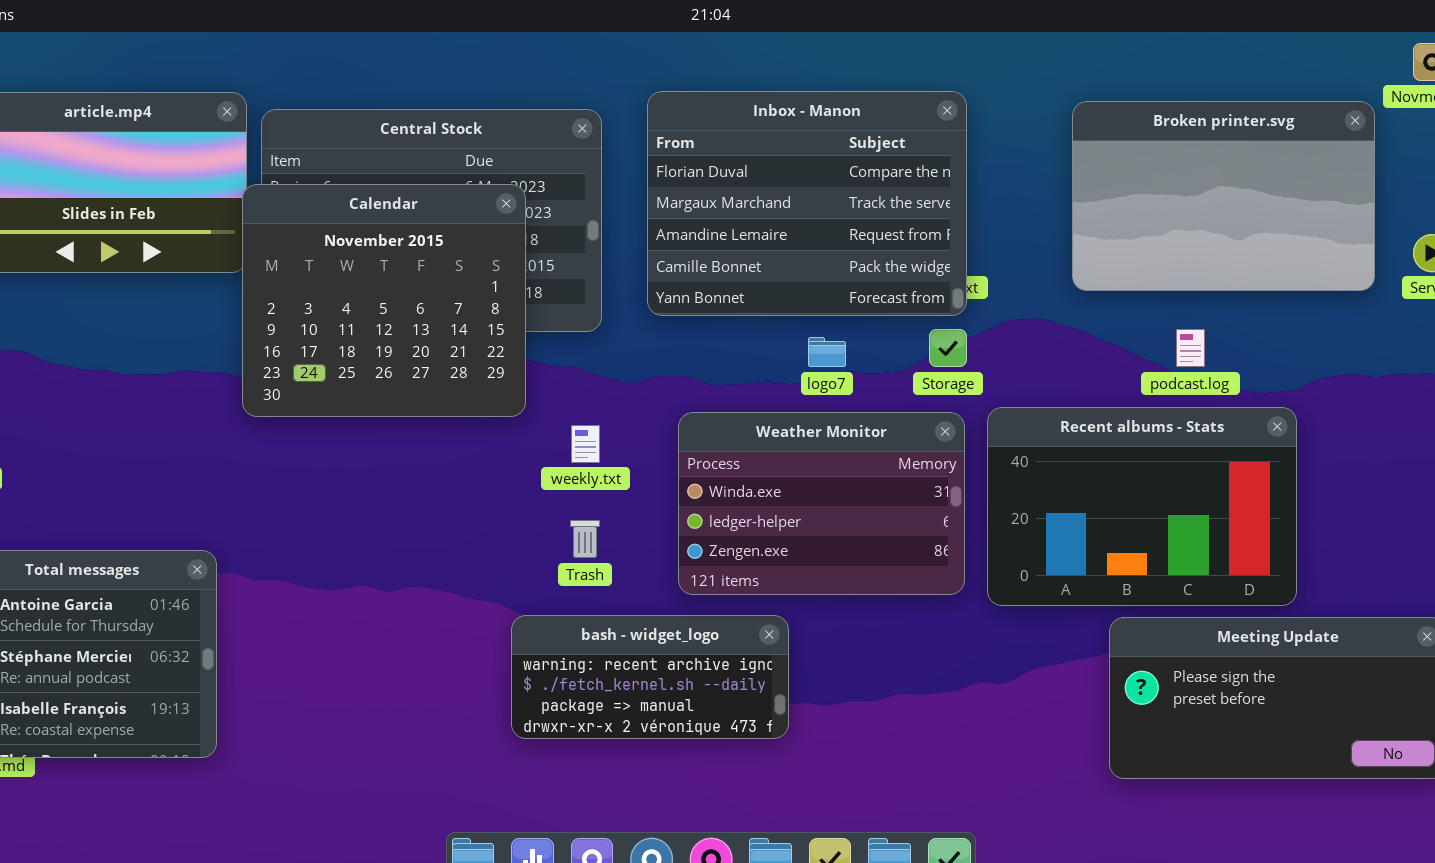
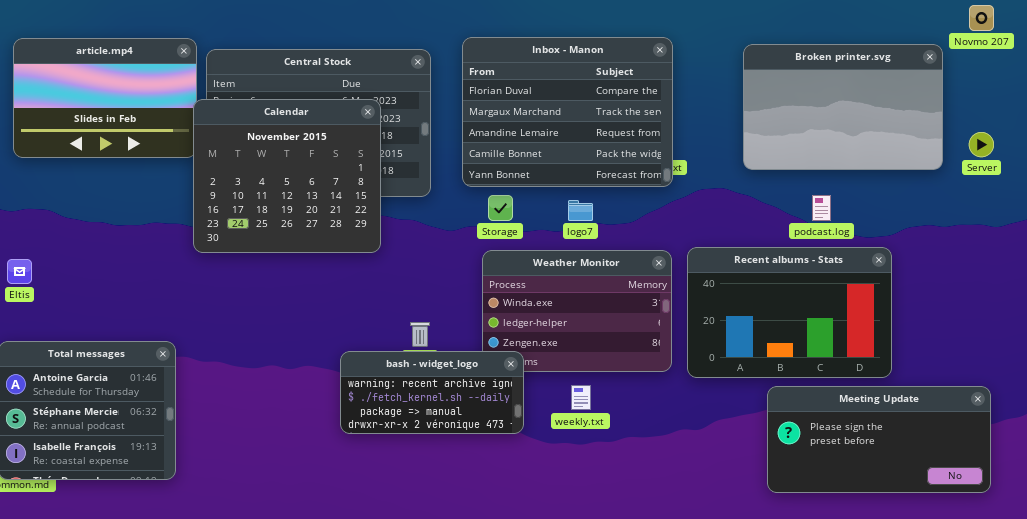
Storage: [929,329,967,367] -> [488,195,513,221], moved
weekly.txt: [571,425,600,463] -> [571,385,591,410], moved
bash - widget_logo: [511,615,789,739] -> [340,351,524,434], moved

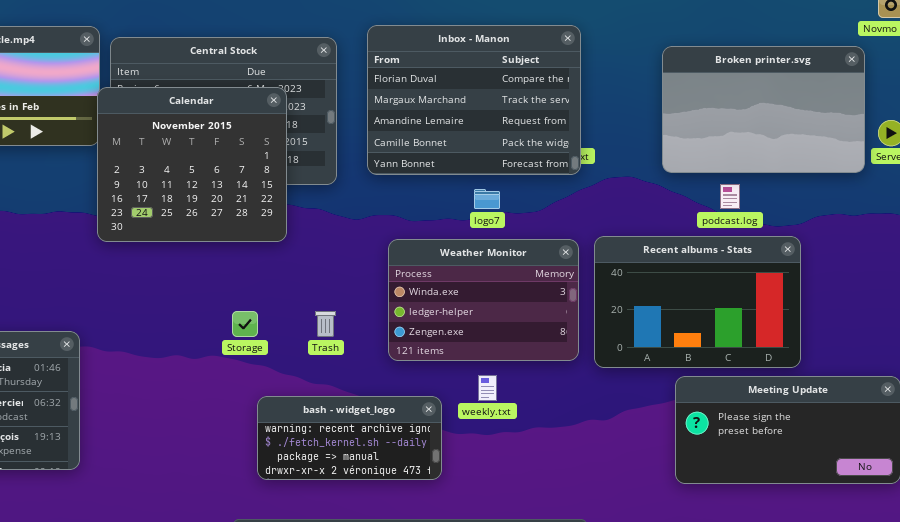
Broken printer.svg: [743,44,943,170] -> [662,46,865,173], moved
Storage: [488,195,513,221] -> [232,311,258,337], moved
bash - widget_logo: [340,351,524,434] -> [257,396,442,480], moved

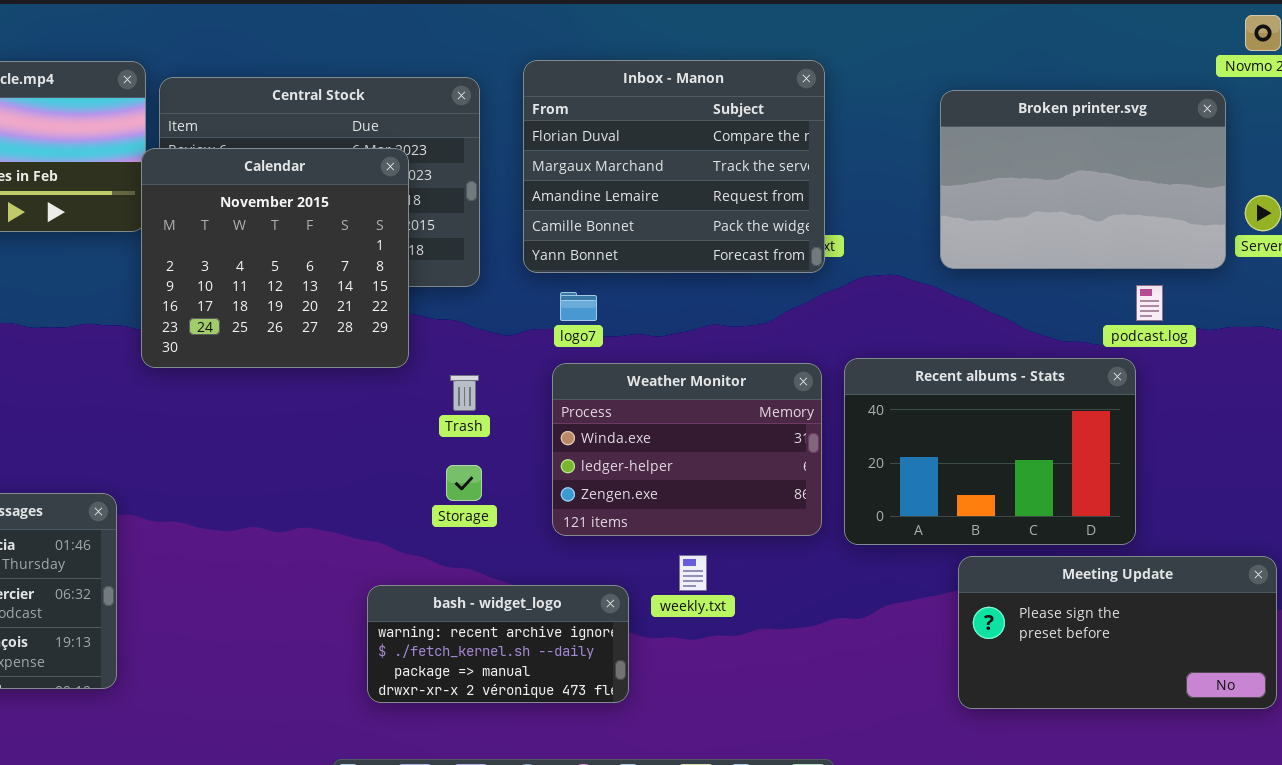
podcast.log: [720,184,740,209] -> [1136,285,1163,321], moved
logo7: [474,189,500,209] -> [560,292,597,321], moved
Storage: [232,311,258,337] -> [446,465,482,501], moved
Trash: [315,311,336,337] -> [450,375,479,411], moved

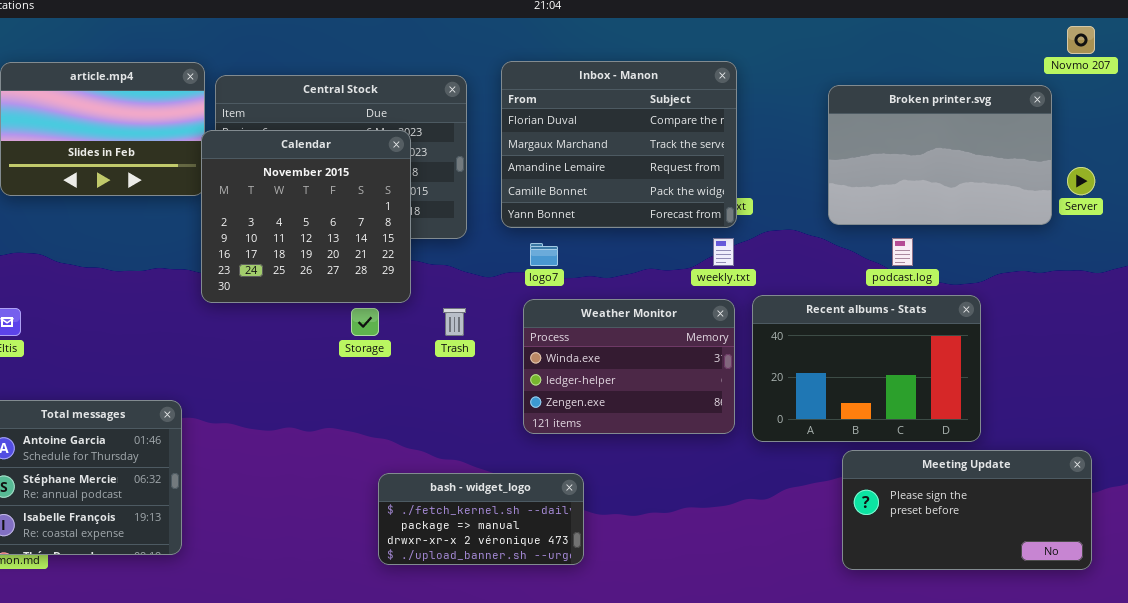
podcast.log: [1136,285,1163,321] -> [892,238,913,266], moved
Storage: [446,465,482,501] -> [351,308,379,336], moved
weekly.txt: [679,555,707,591] -> [713,238,734,266], moved
bash - widget_logo: [367,585,629,703] -> [378,473,584,565], scrolled down 1 row

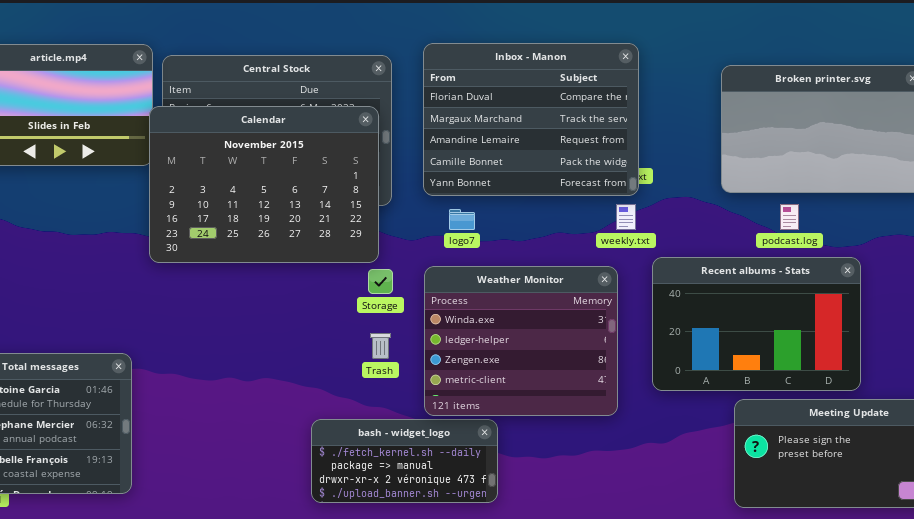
Calendar: [201,130,411,303] -> [149,106,379,263], resized
Weather Monitor: [523,299,735,434] -> [424,266,618,416], moved, resized
Storage: [351,308,379,336] -> [368,269,393,294], moved
Trash: [443,308,466,336] -> [370,333,391,359], moved

